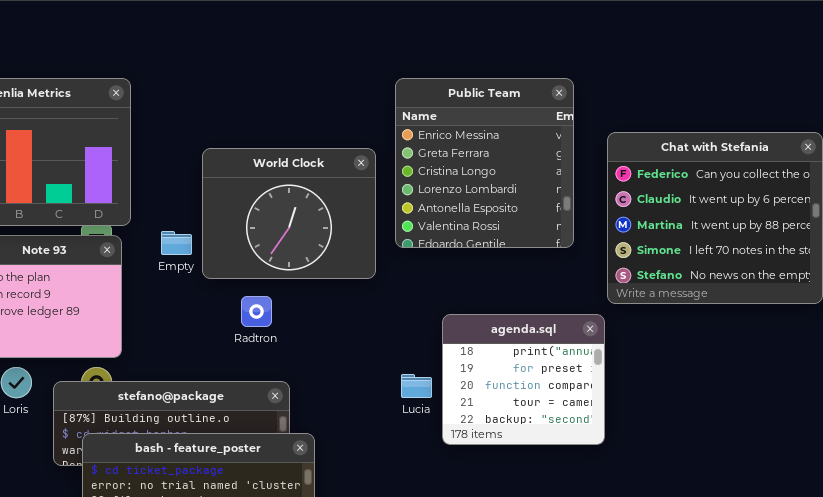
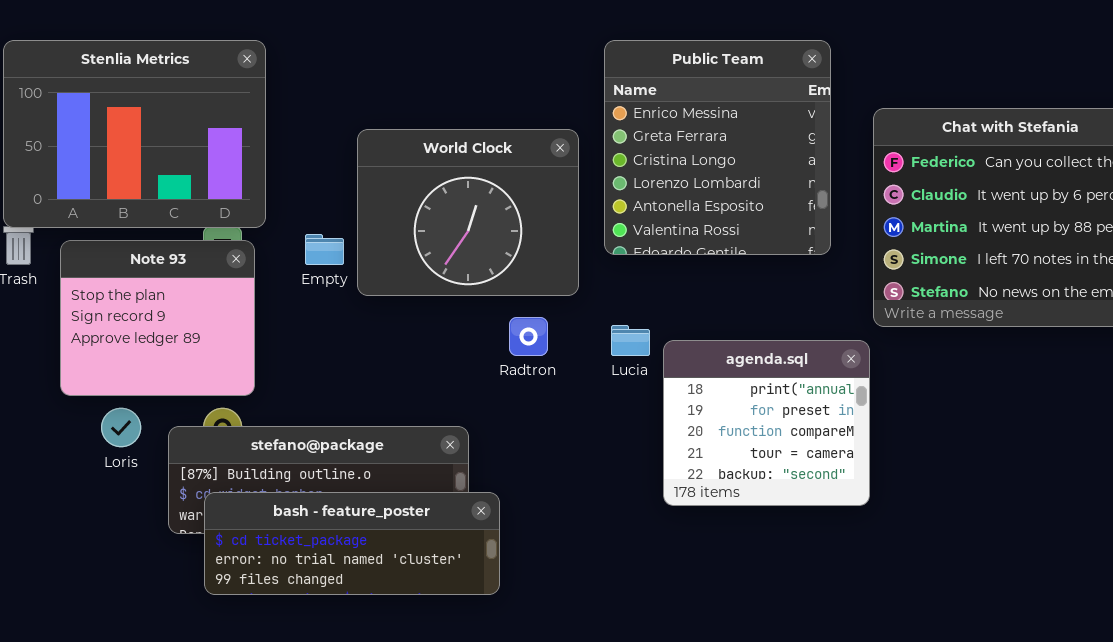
Radtron: [241,296,272,327] -> [509,317,548,356], moved
Lucia: [401,374,432,398] -> [611,325,650,356], moved

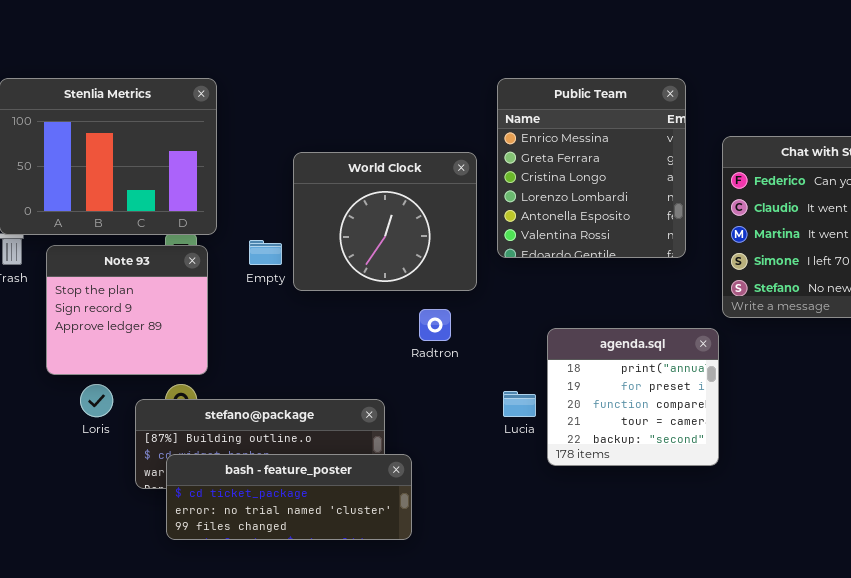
Lucia: [611,325,650,356] -> [503,391,536,417], moved

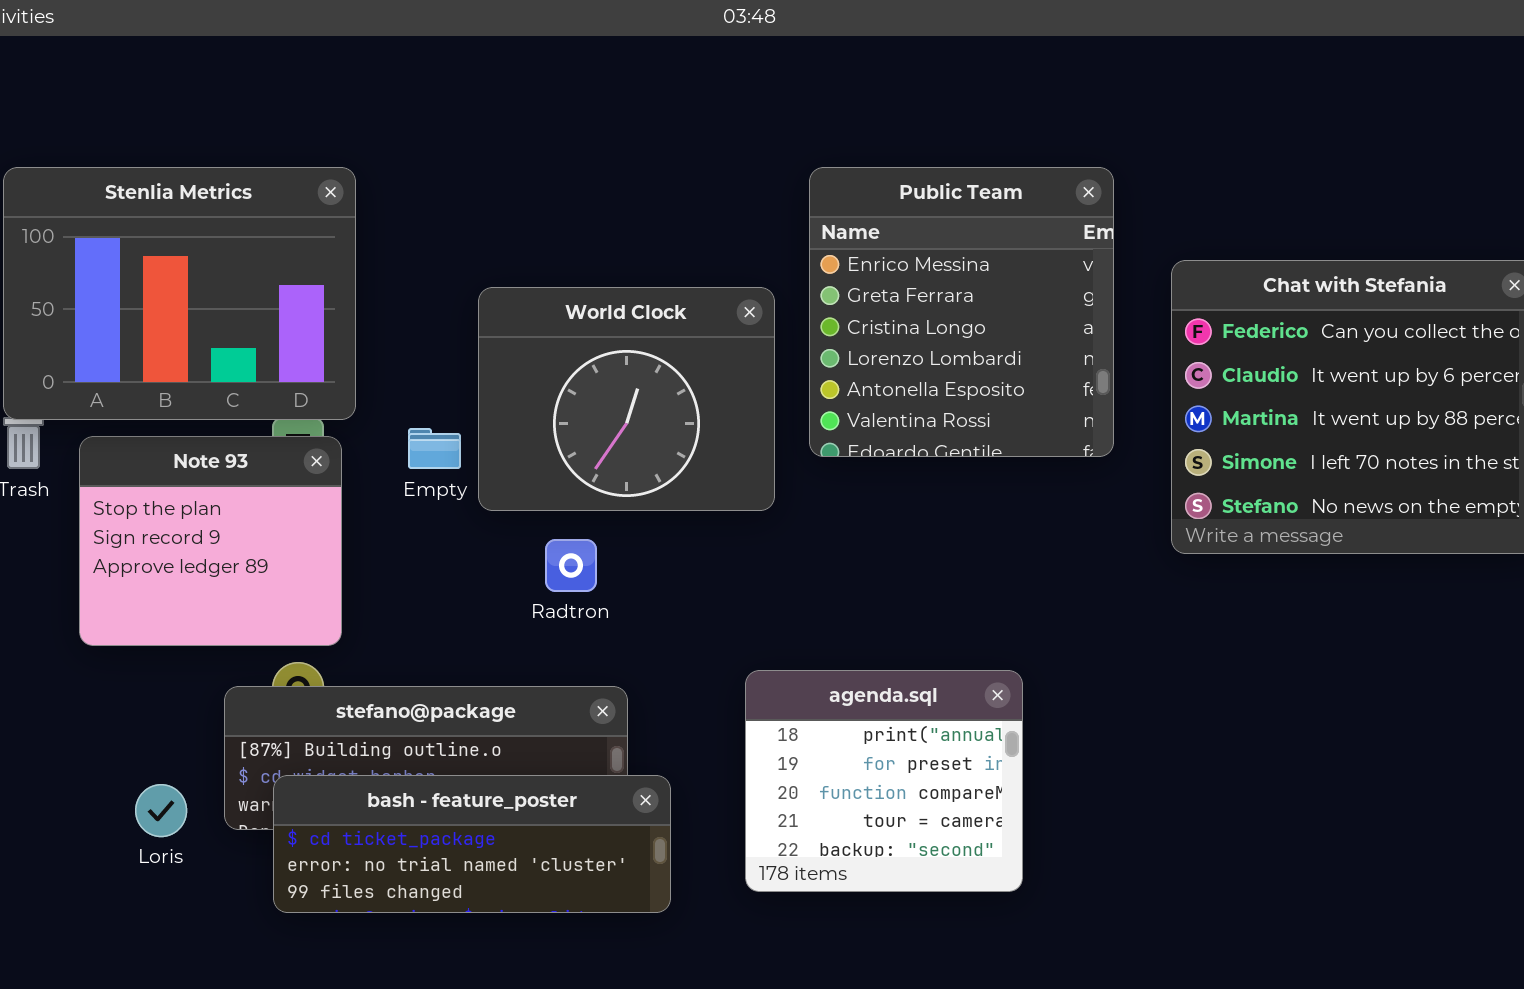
Radtron: [419,309,451,341] -> [545,539,597,592], moved
agenda.sql: [547,328,719,466] -> [745,670,1023,892], moved
Loris: [80,384,113,417] -> [135,784,187,837], moved

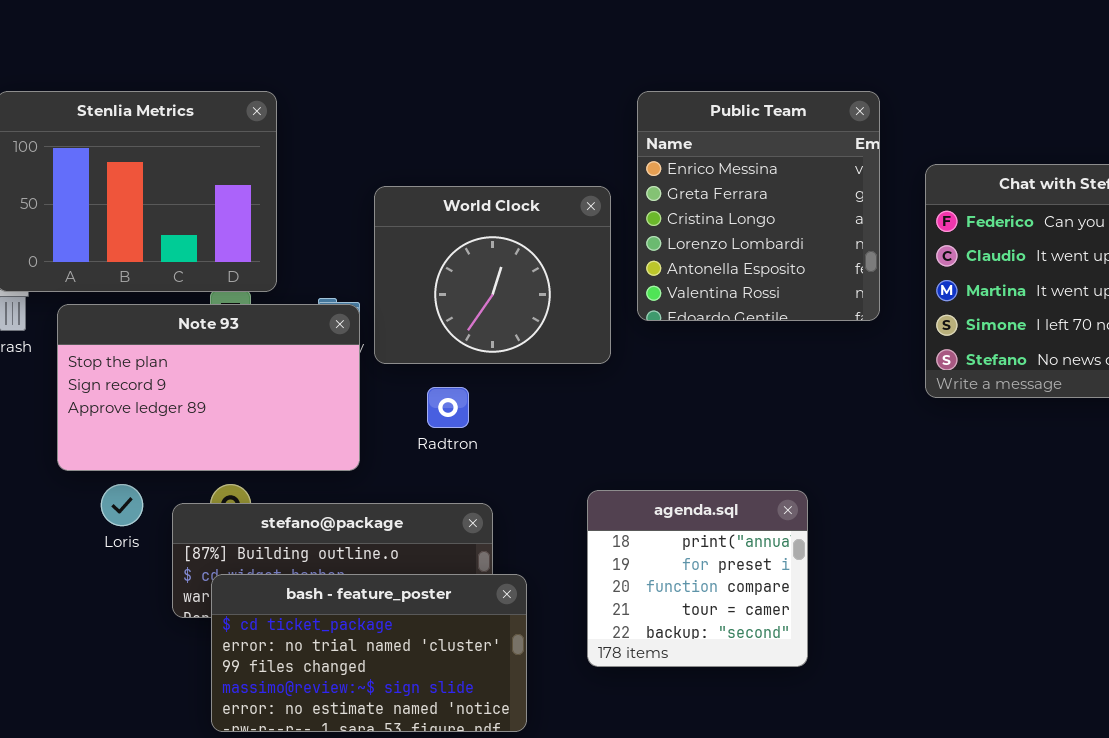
Note 93: [79,436,342,646] -> [57,304,360,471], resized
bash - feature_poster: [273,775,671,913] -> [211,574,527,732], resized
Loris: [135,784,187,837] -> [101,484,143,526], moved

